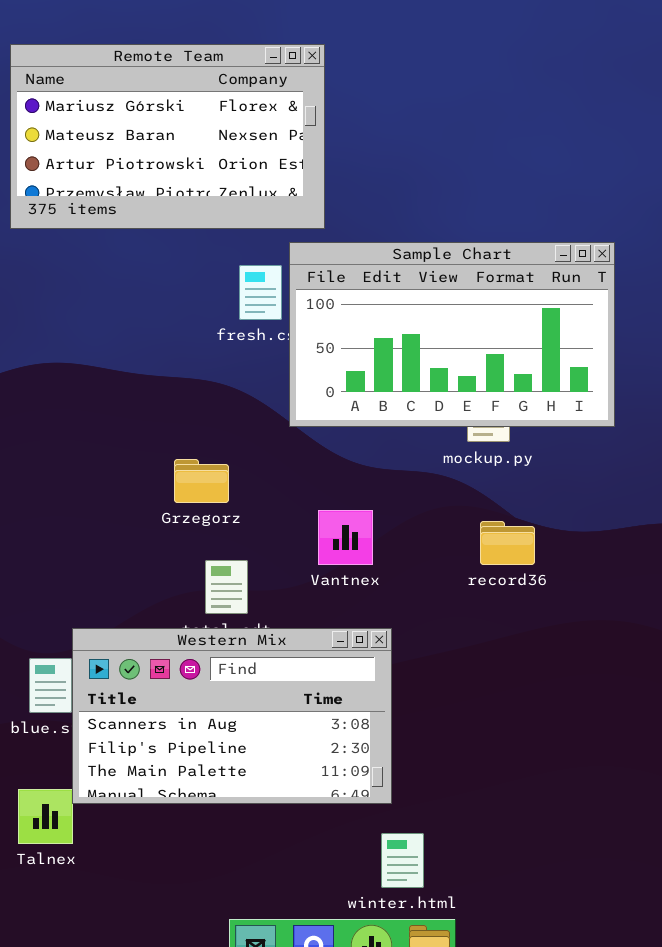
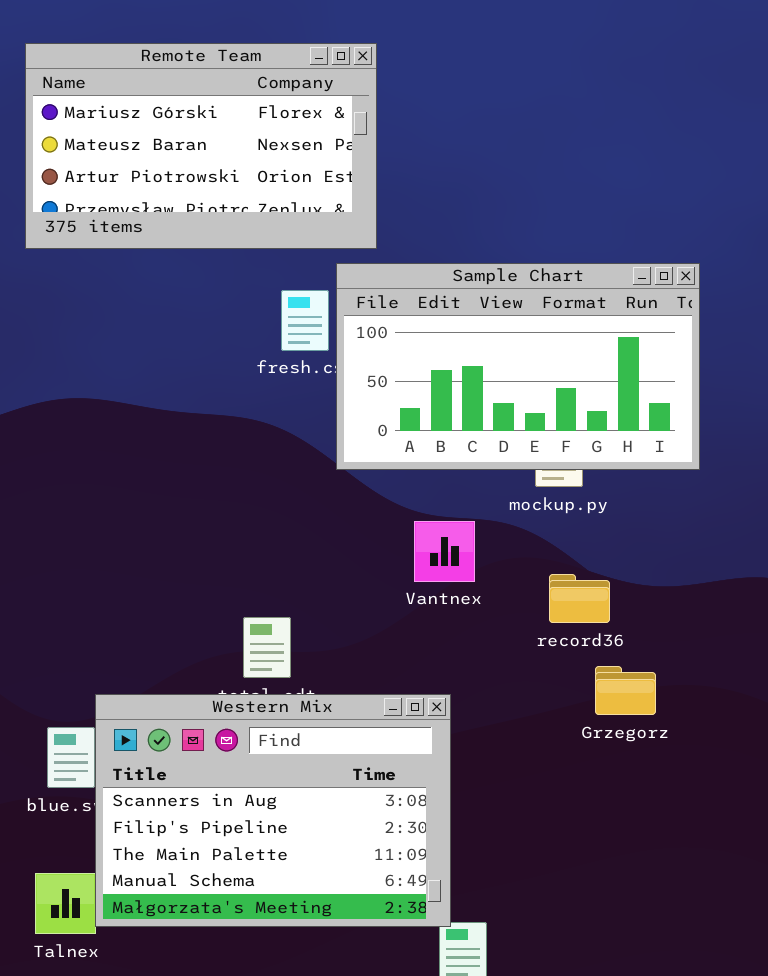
Grzegorz: [174,459,229,503] -> [595,666,656,715], moved
Vantnex: [318,510,373,565] -> [414,521,475,582], moved
Western Mix: [72,628,392,804] -> [95,694,451,927], resized

